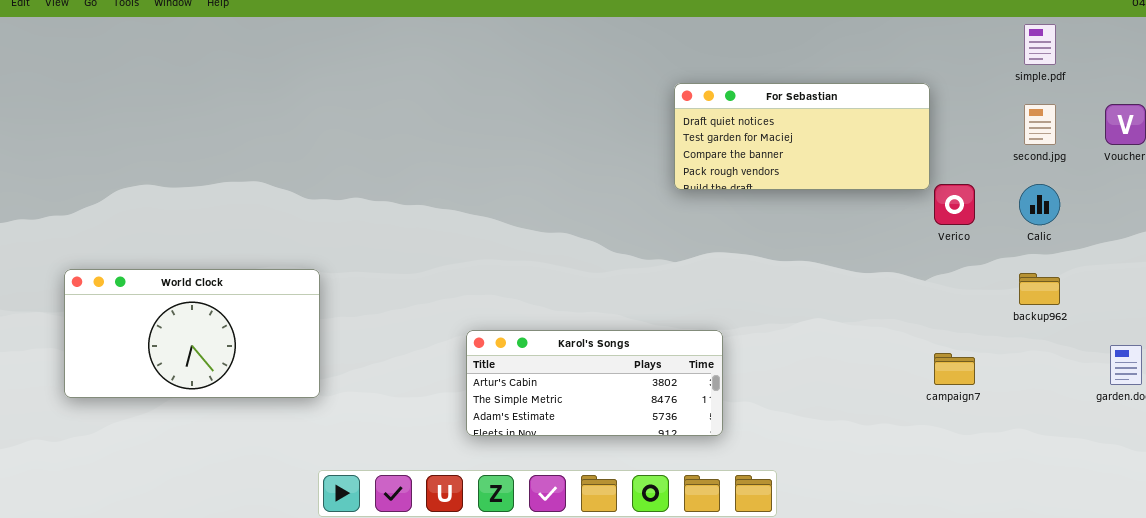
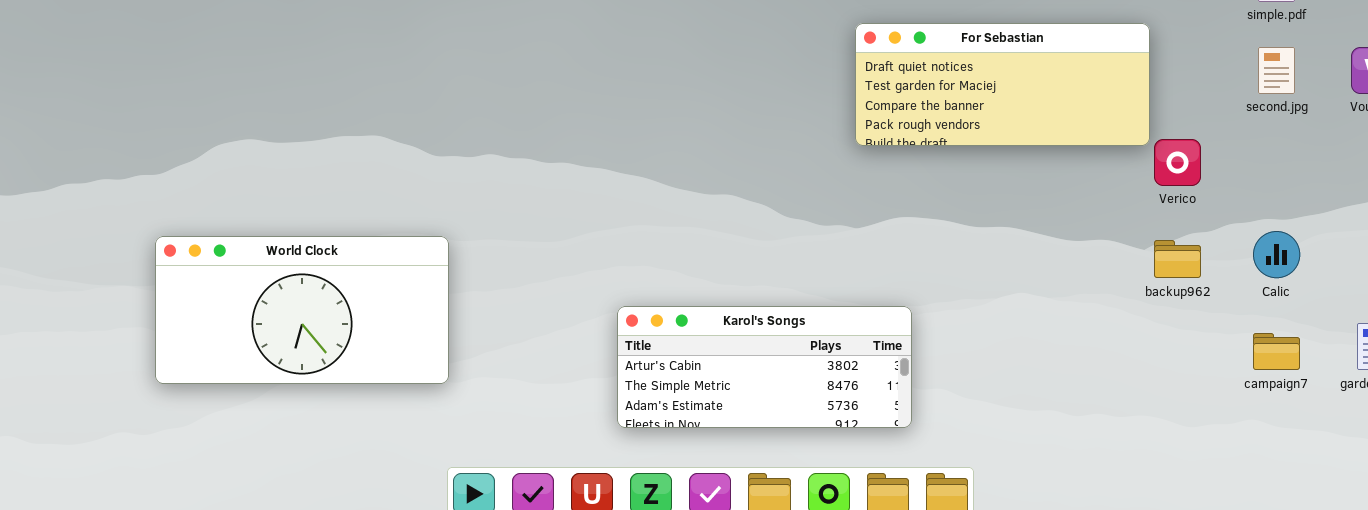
Calic: [1019,184,1060,225] -> [1253,231,1300,278], moved
backup962: [1019,273,1060,305] -> [1154,240,1201,278], moved
campaign7: [934,353,975,385] -> [1253,333,1300,370], moved

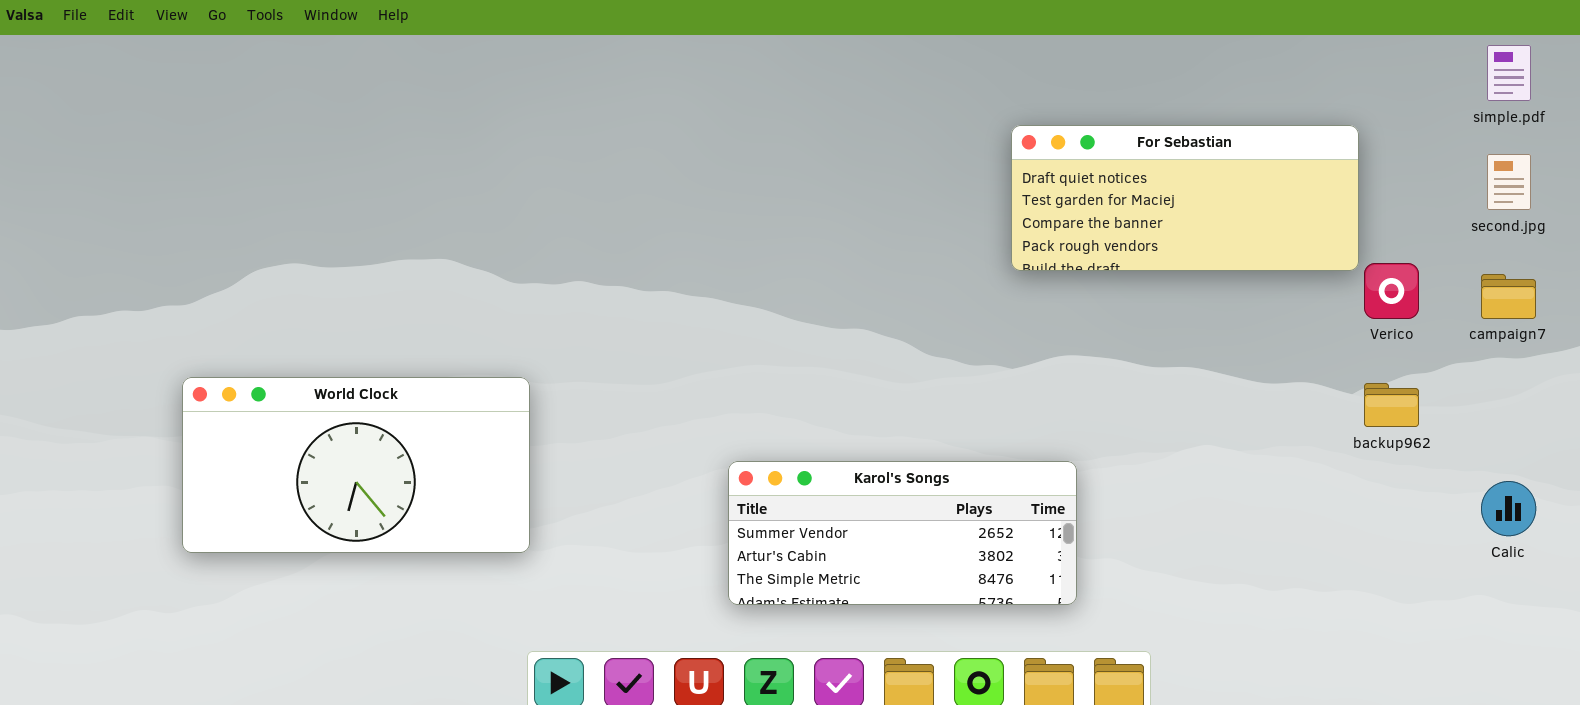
Calic: [1253,231,1300,278] -> [1481,481,1536,536], moved
Karol's Songs: [617,306,912,428] -> [728,461,1077,605], scrolled up 1 row
campaign7: [1253,333,1300,370] -> [1481,274,1536,319], moved

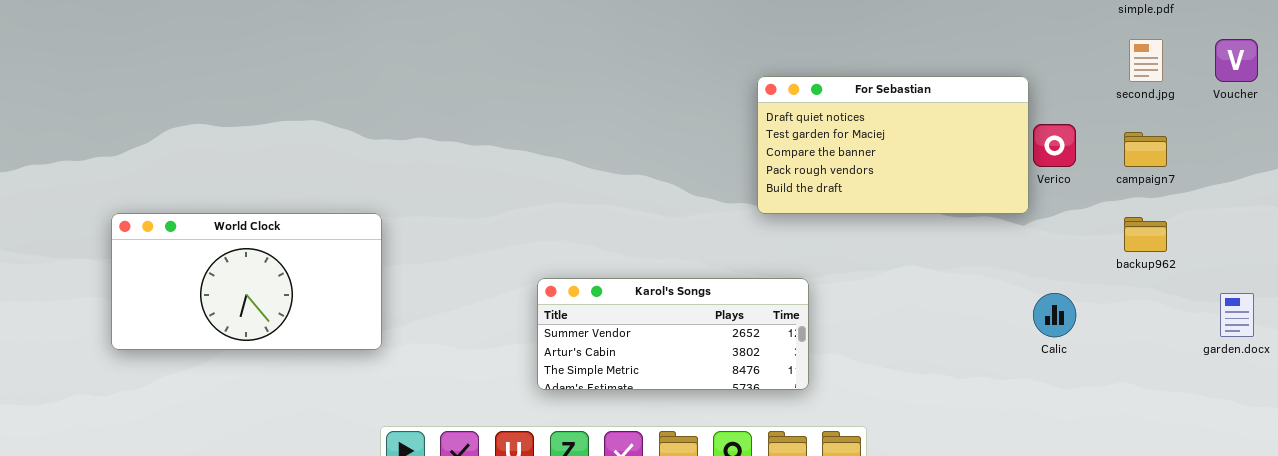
For Sebastian: [1011,125,1359,271] -> [757,76,1029,214], moved, resized
backup962: [1364,383,1419,427] -> [1124,217,1167,252], moved
Calic: [1481,481,1536,536] -> [1033,293,1076,337], moved

